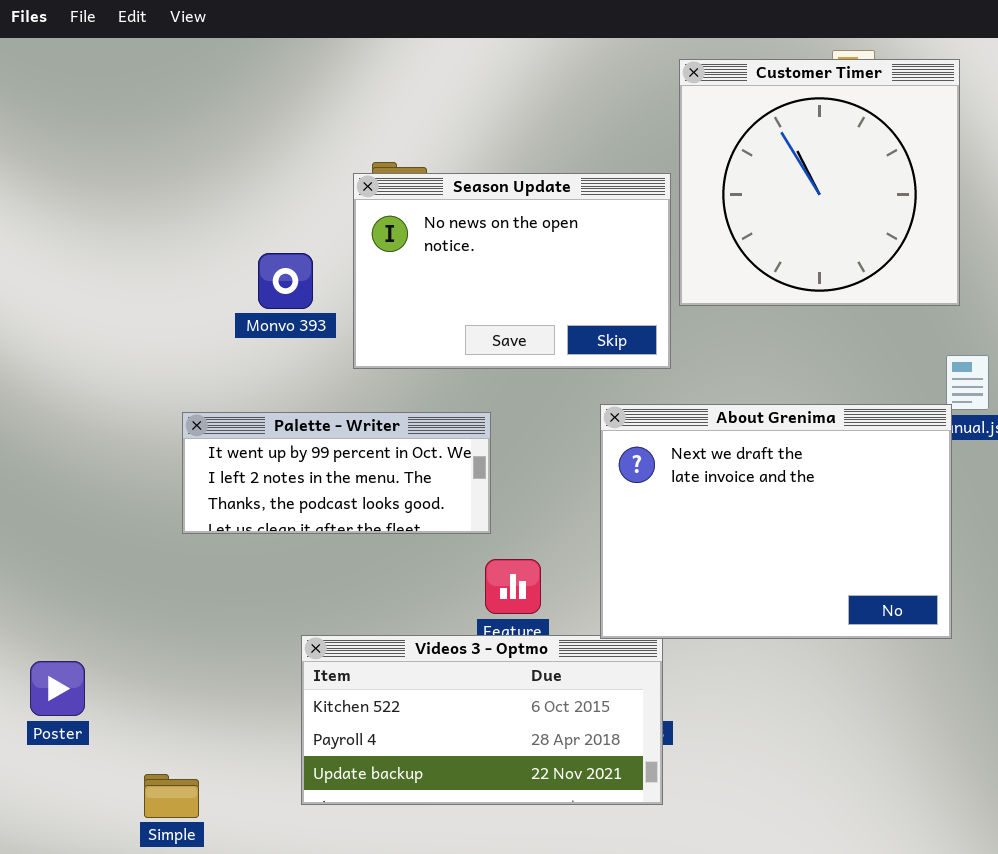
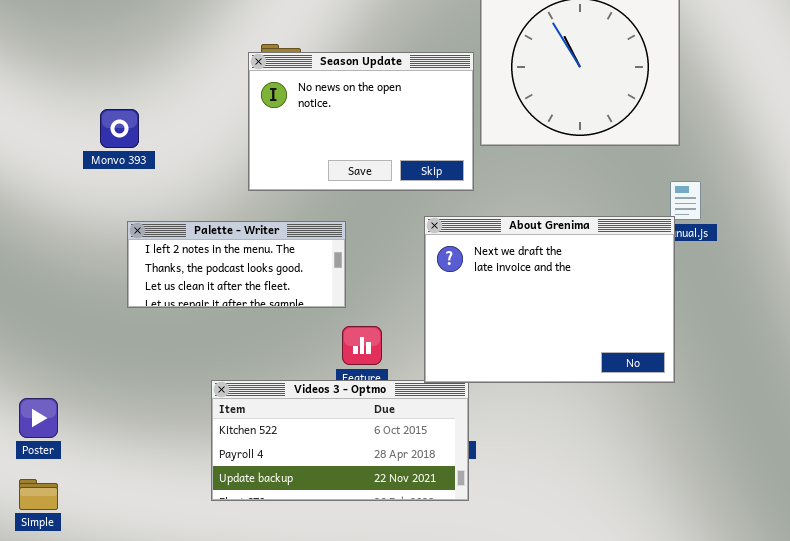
Monvo 393: [258,253,313,309] -> [100,109,139,148], moved
Palette - Writer: [182,412,491,534] -> [127,221,346,308], scrolled down 1 row
Simple: [144,774,199,818] -> [19,479,58,510], moved

